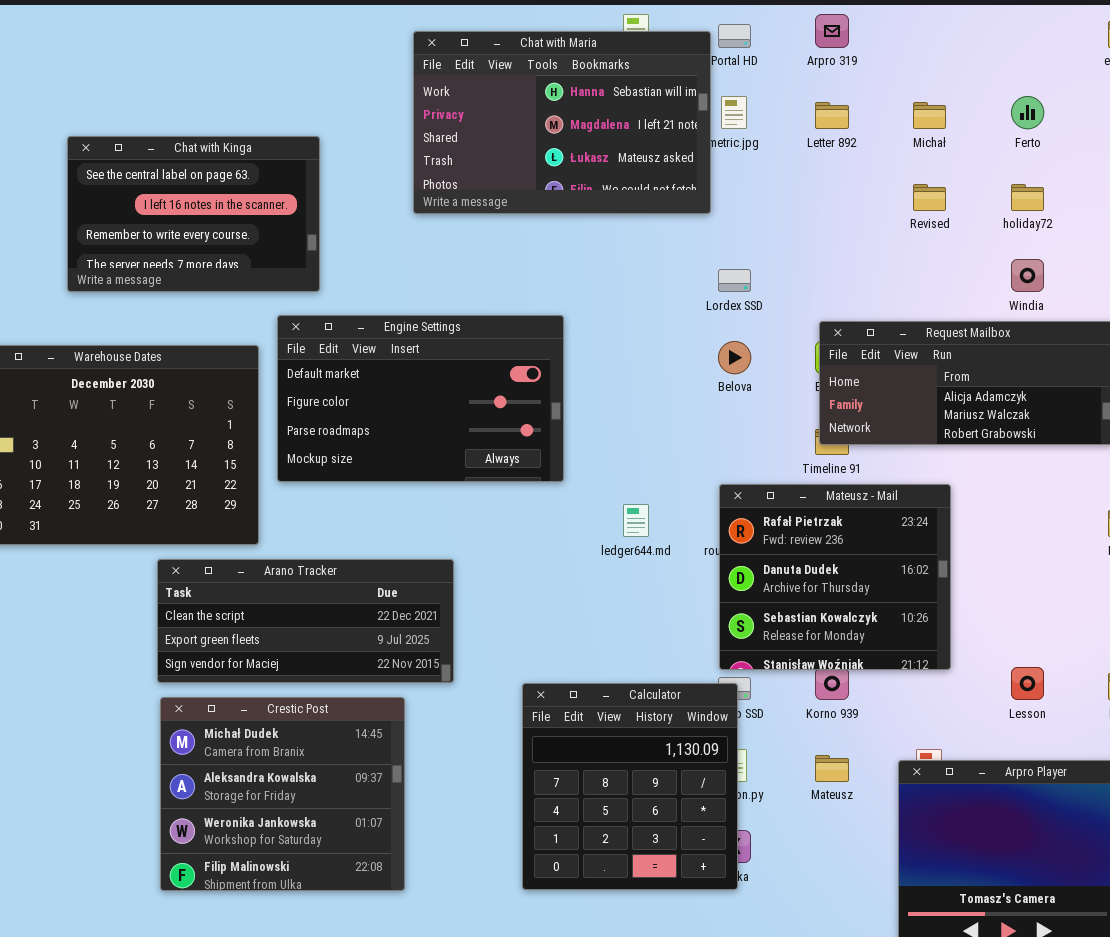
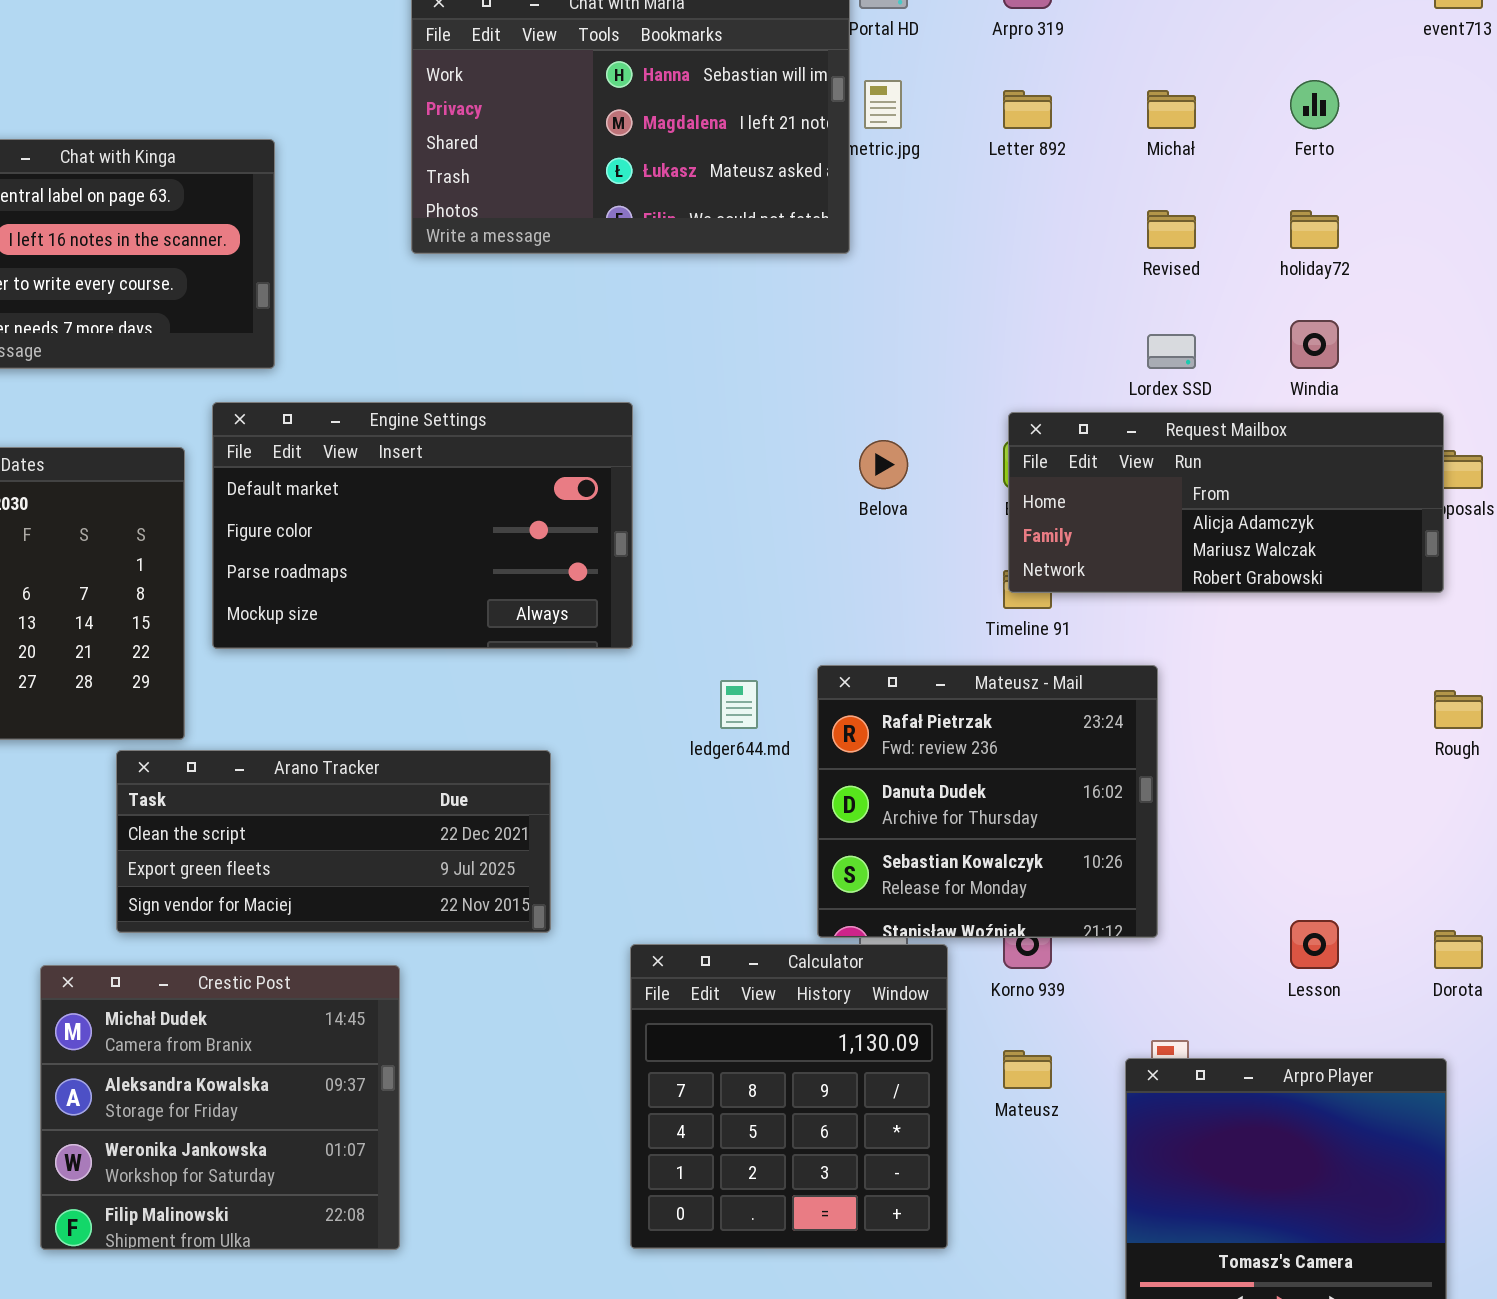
Lordex SSD: [718,269,751,292] -> [1147,334,1196,369], moved
Mateusz - Mail: [719,484,951,670] -> [817,665,1158,938], moved
Arano Tracker: [157,559,454,683] -> [116,750,551,933], moved
Calculator: [522,683,738,890] -> [630,944,948,1249], moved

